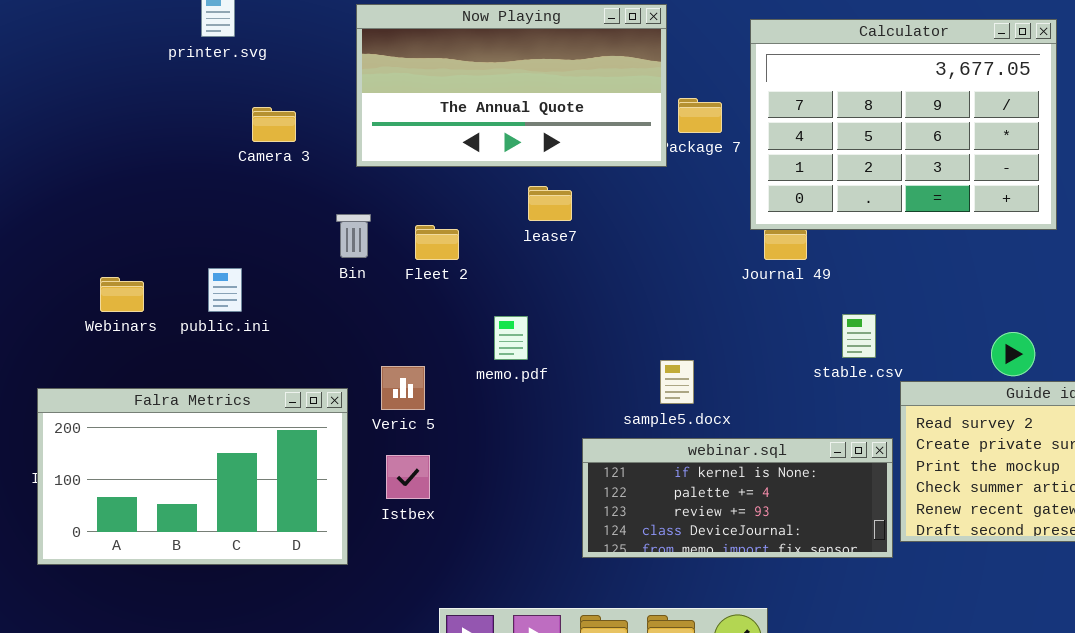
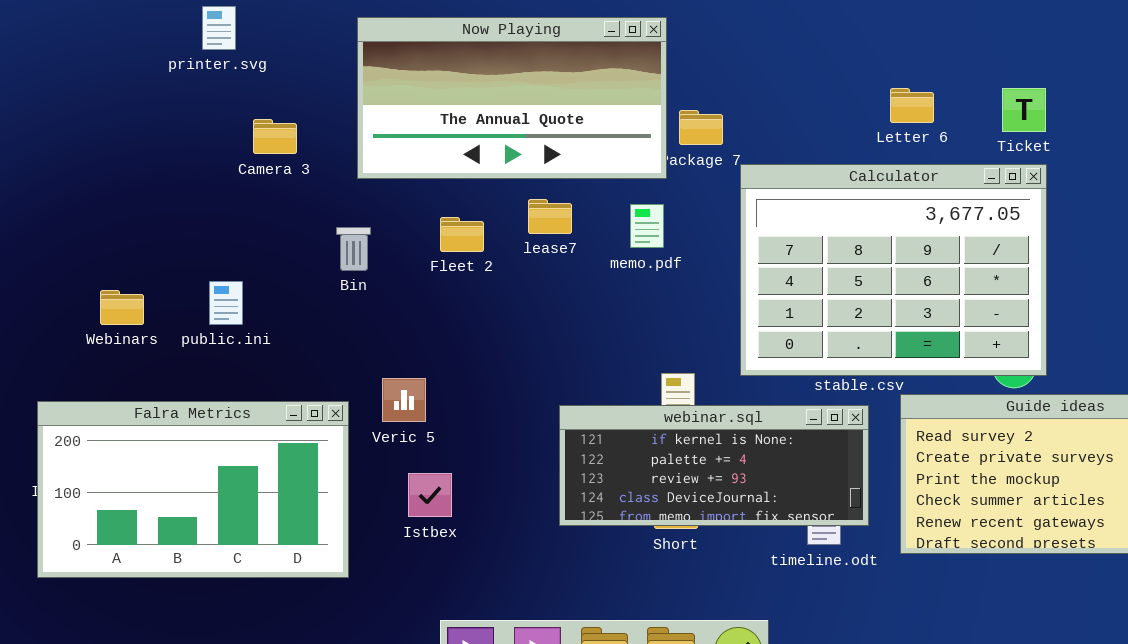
Calculator: [750,19,1057,230] -> [740,164,1047,376], moved
Fleet 2: [415,225,459,260] -> [440,217,484,252], moved
memo.pdf: [494,316,528,360] -> [630,204,664,248], moved
webinar.sql: [582,438,893,558] -> [559,405,869,526], moved
Istbex: [386,455,430,499] -> [408,473,452,517], moved

